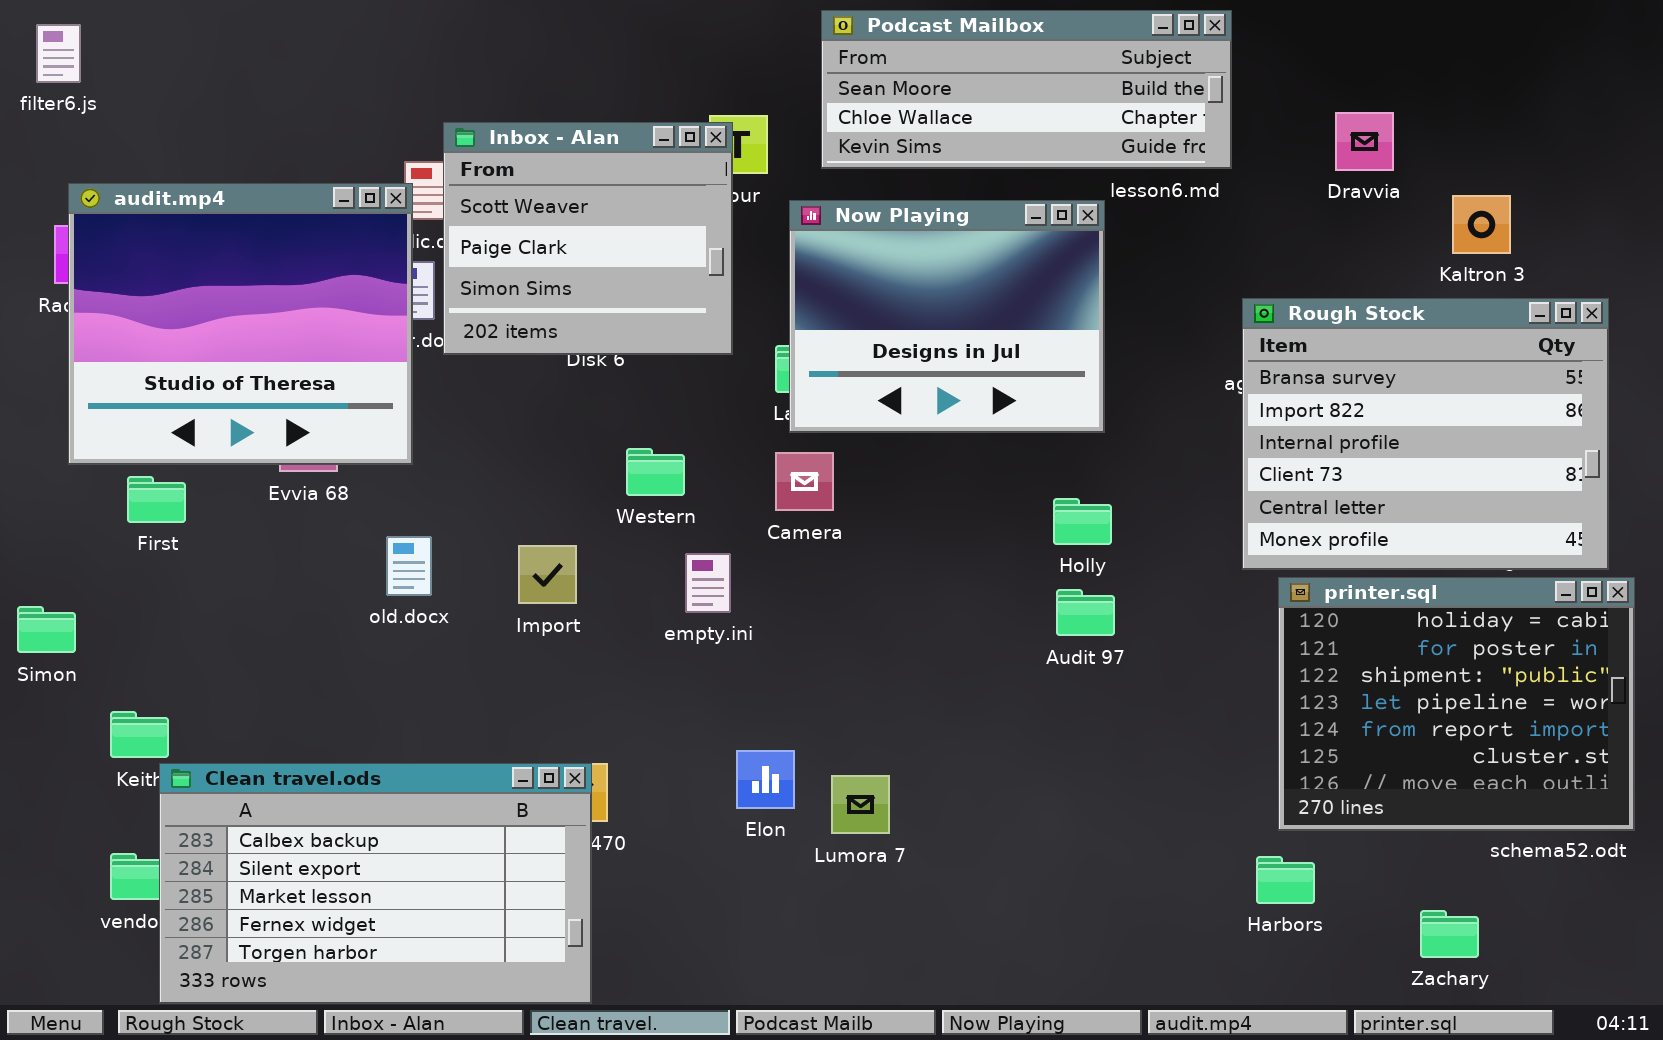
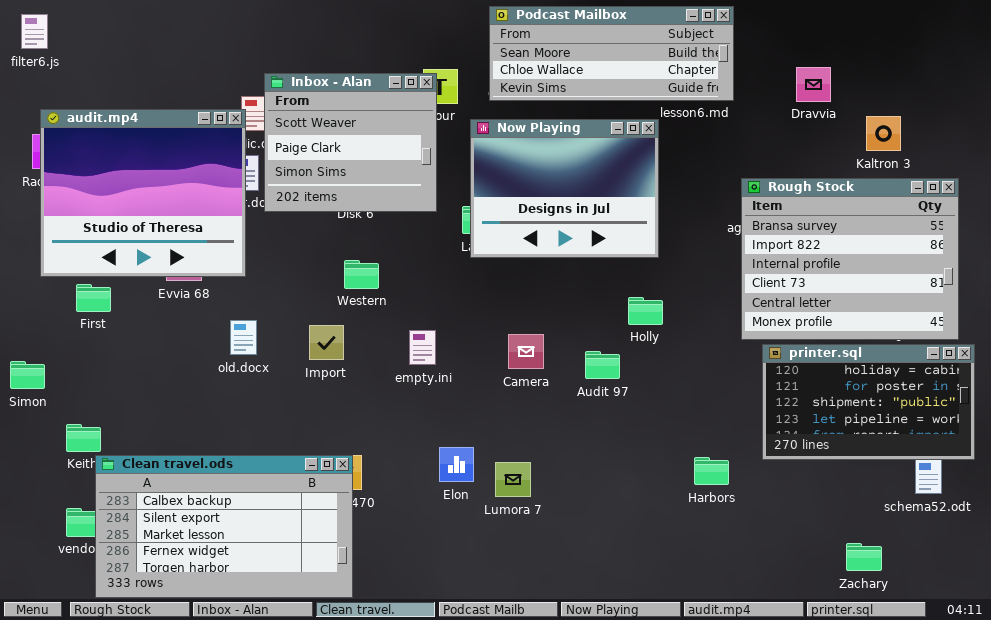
Western: [626,448,685,496] -> [344,260,379,289], moved
Camera: [775,452,834,511] -> [508,334,544,369], moved
printer.sql: [1278,577,1635,831] -> [762,344,975,460], resized
Audit 97: [1056,589,1115,636] -> [585,351,620,379], moved
Harbors: [1256,856,1315,904] -> [694,457,729,485], moved

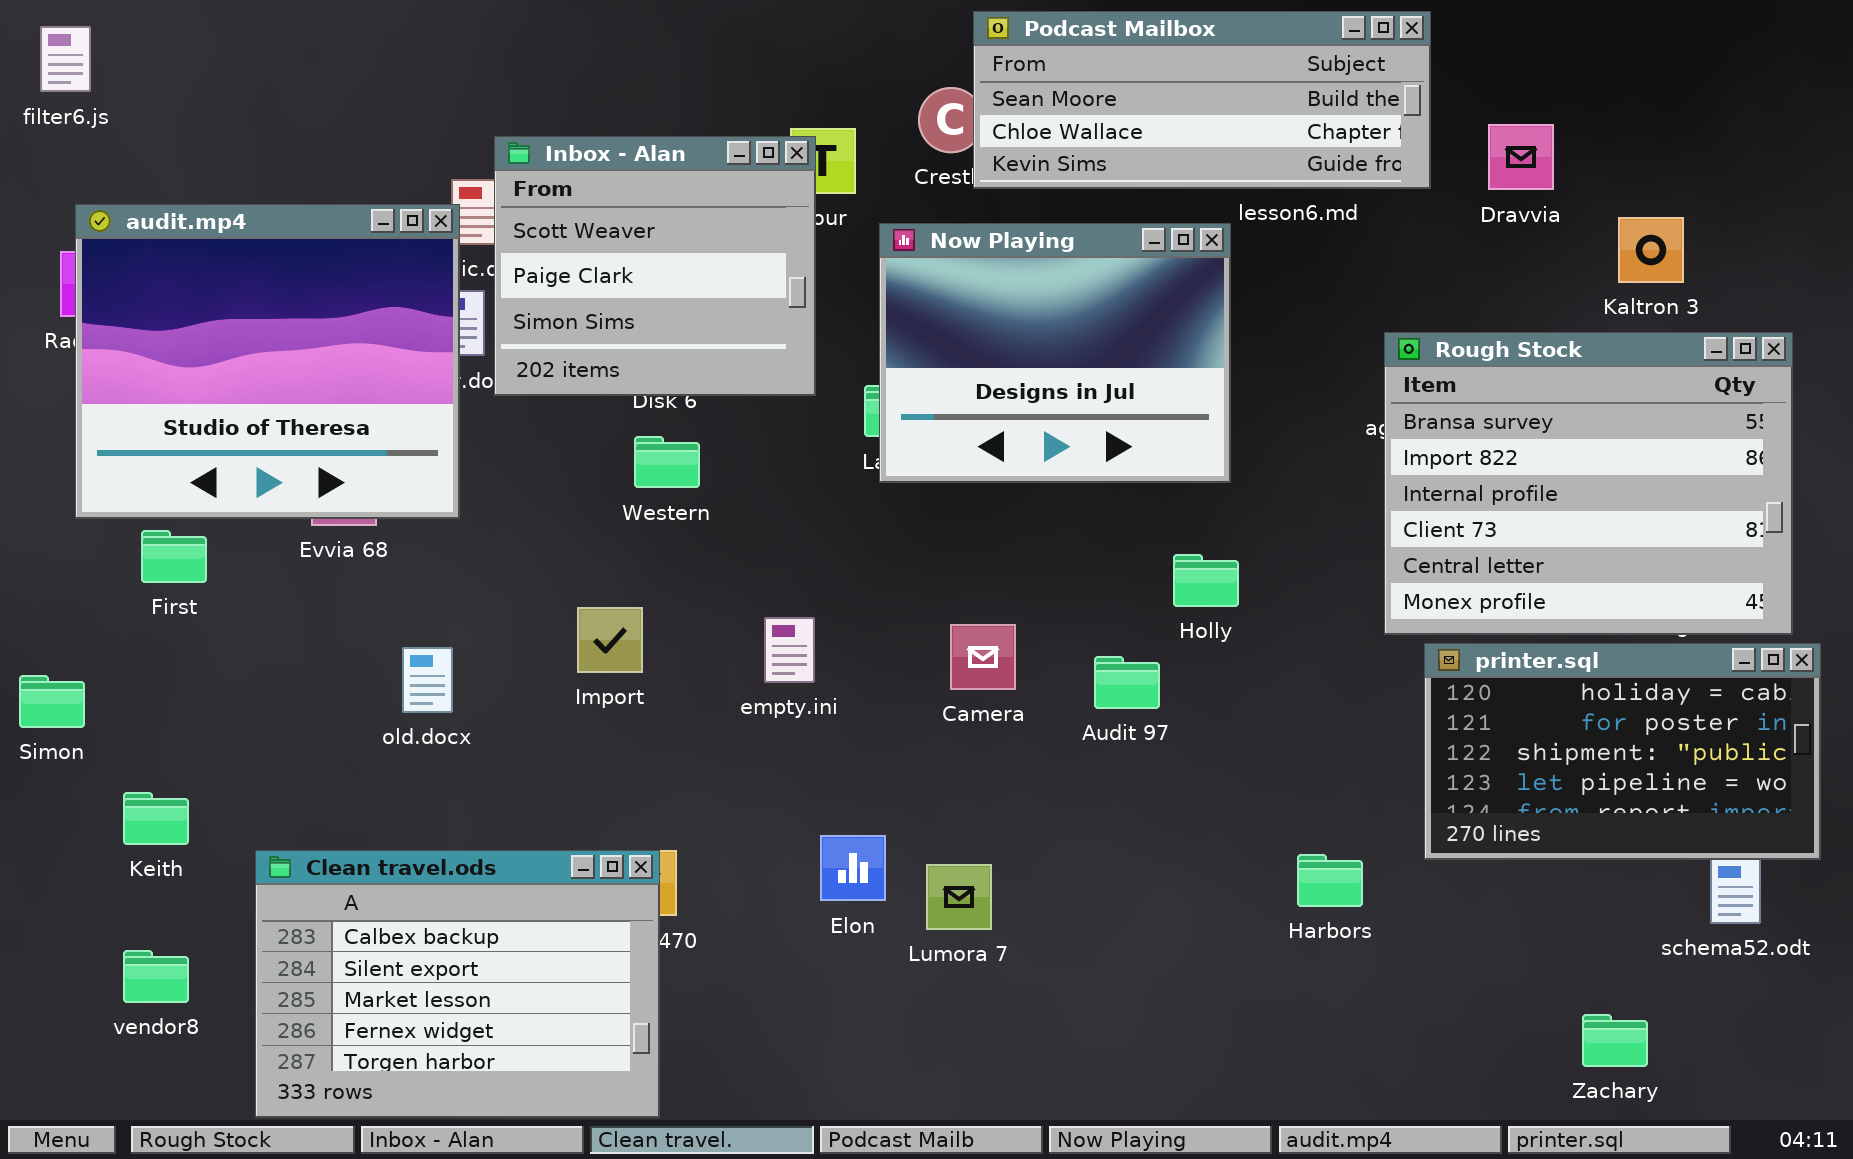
Podcast Mailbox: [489,6,734,101] -> [973,11,1431,189], moved
Western: [344,260,379,289] -> [634,436,700,488], moved
old.docx: [230,320,257,355] -> [402,647,453,713], moved
Clean travel.ods: [95,455,353,598] -> [255,850,660,1118], resized

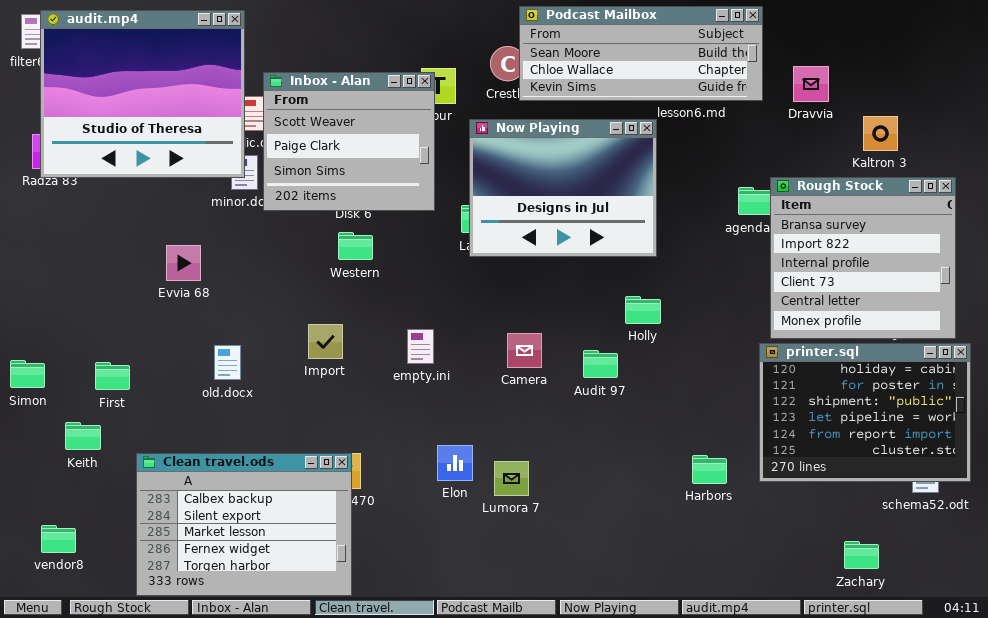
audit.mp4: [75,204,460,519] -> [40,10,245,178], moved
Rough Stock: [1384,332,1793,635] -> [770,177,956,339], resized
First: [141,530,207,583] -> [95,362,130,390], moved
printer.sql: [1424,643,1821,860] -> [759,343,971,482], resized
vendor8: [123,950,189,1003] -> [41,525,76,553], moved

